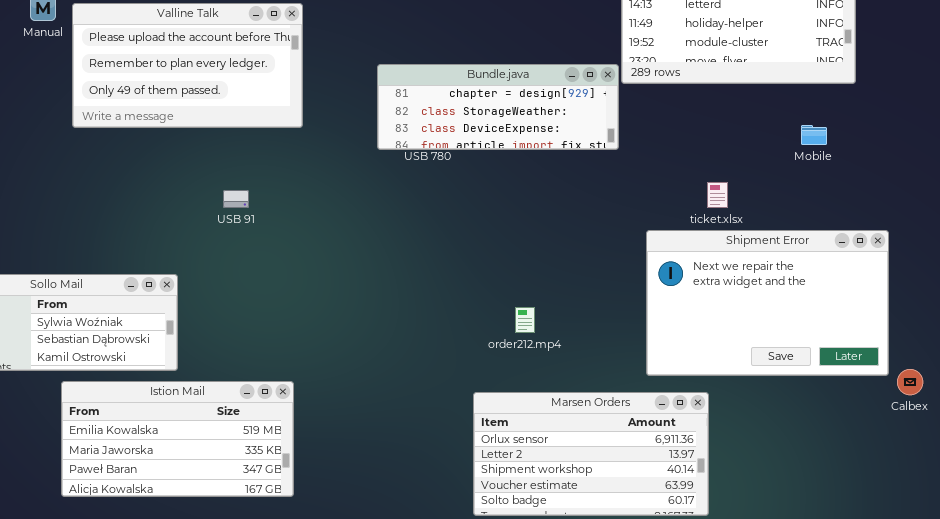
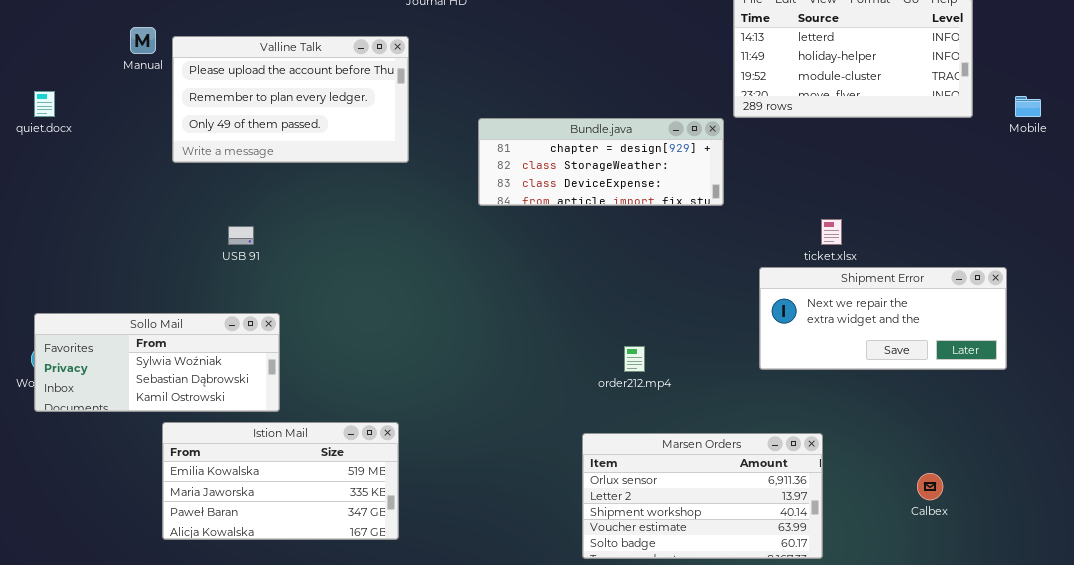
Bundle.java: [377,64,619,150] -> [478,118,724,206], moved
Mobile: [801,125,827,145] -> [1015,96,1041,117], moved
USB 91: [223,190,249,208] -> [228,226,254,245], moved
Shipment Error: [646,230,889,376] -> [759,267,1007,370], resized
Calbex: [897,369,923,395] -> [917,473,943,500], moved

